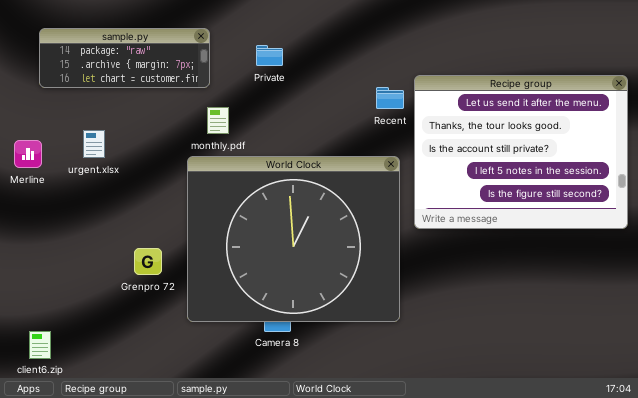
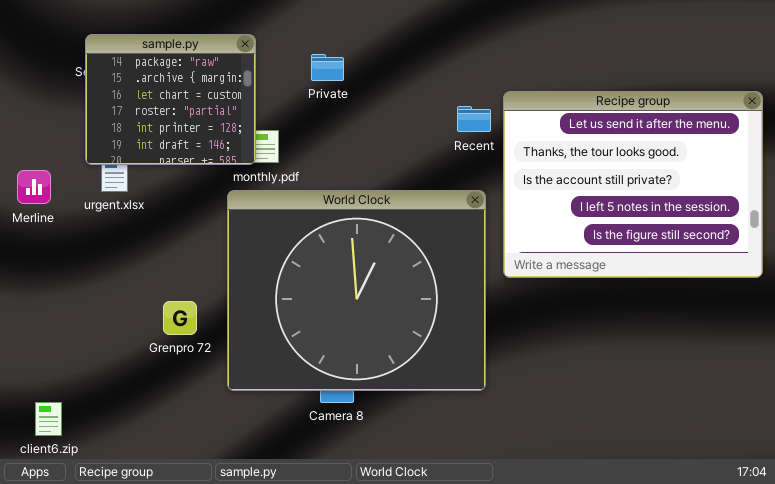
sample.py: [39,28,210,88] -> [85,34,256,165], resized

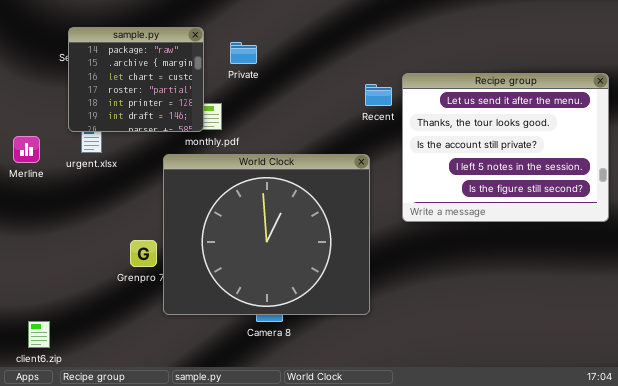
Private: [311,54,344,81] -> [230,42,257,64], moved
World Clock: [227,190,486,391] -> [163,154,370,315], moved

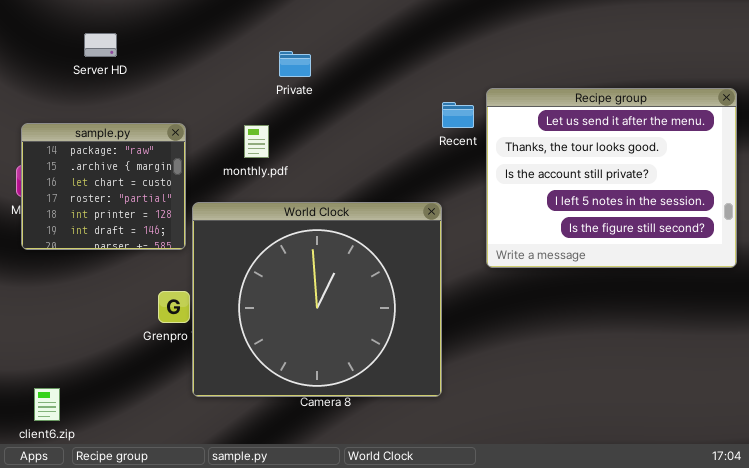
sample.py: [68,27,204,132] -> [21,123,186,250], moved
World Clock: [163,154,370,315] -> [192,202,442,397], moved

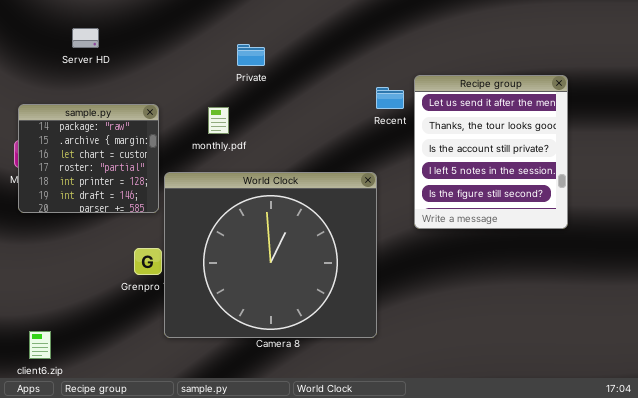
Recipe group: [486,88,737,268] -> [414,75,568,229], resized

